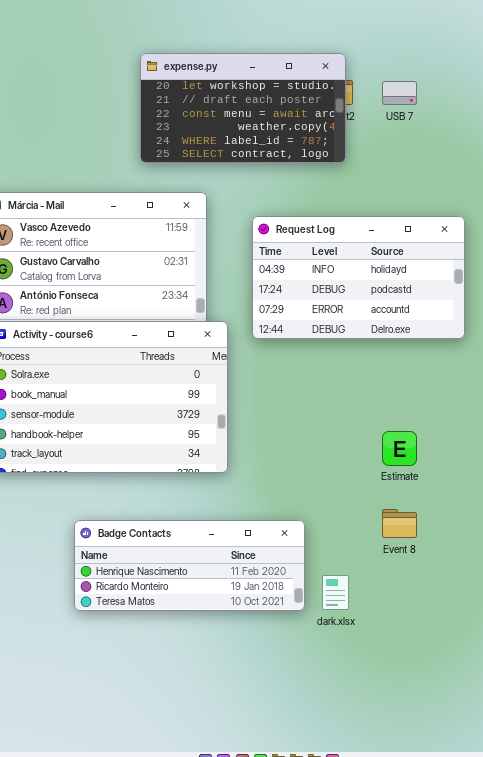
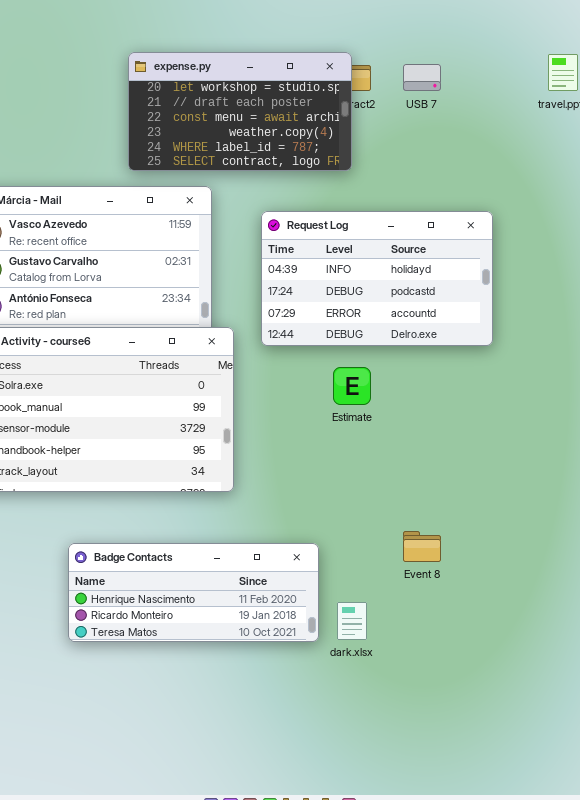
expense.py: [140,53,346,163] -> [128,52,352,171], moved
Estimate: [382,431,417,466] -> [333,367,371,405], moved

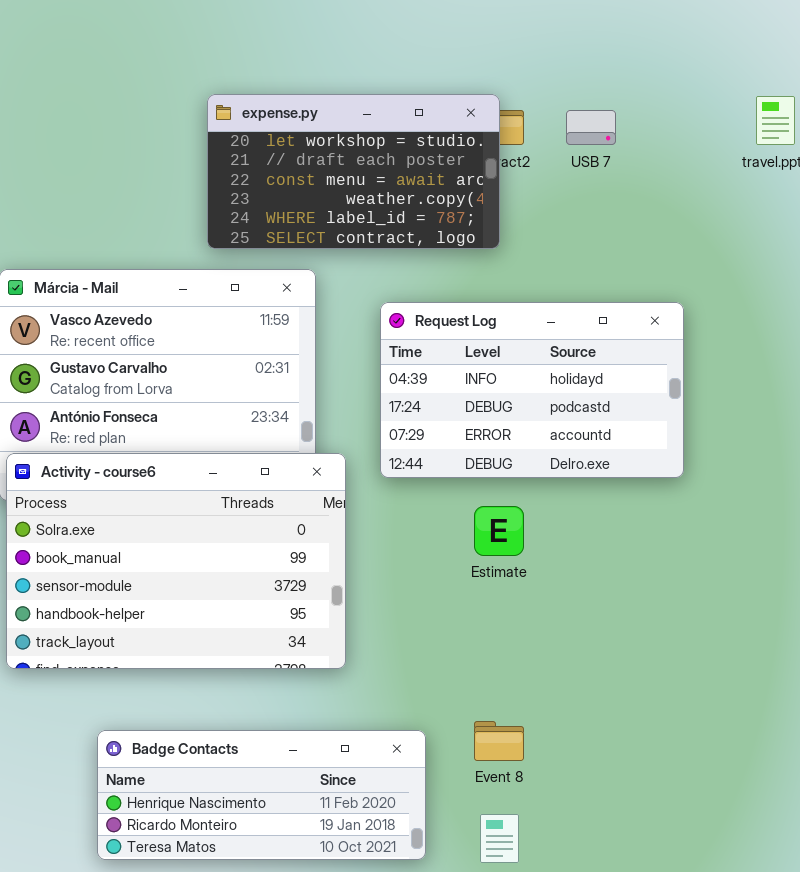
Event 8: [403,531,441,562] -> [474,721,524,761], moved
Badge Contacts: [68,543,319,642] -> [97,730,426,860], moved

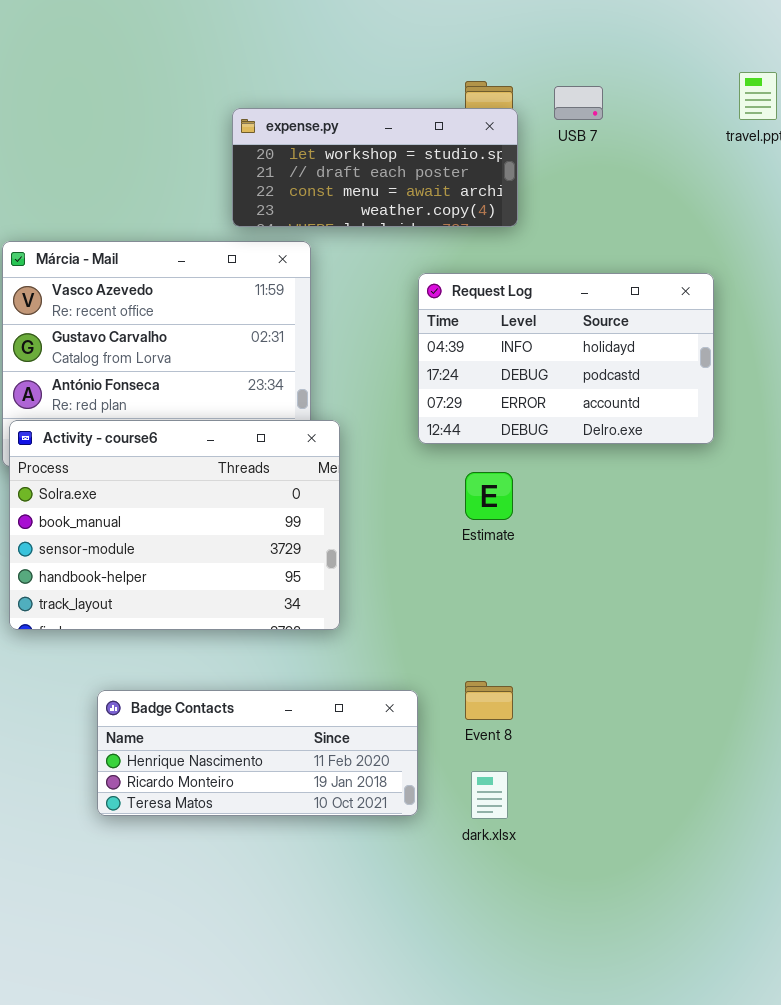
expense.py: [207,94,500,249] -> [232,108,518,227], moved, resized
Request Log: [380,302,684,478] -> [418,273,714,444], moved

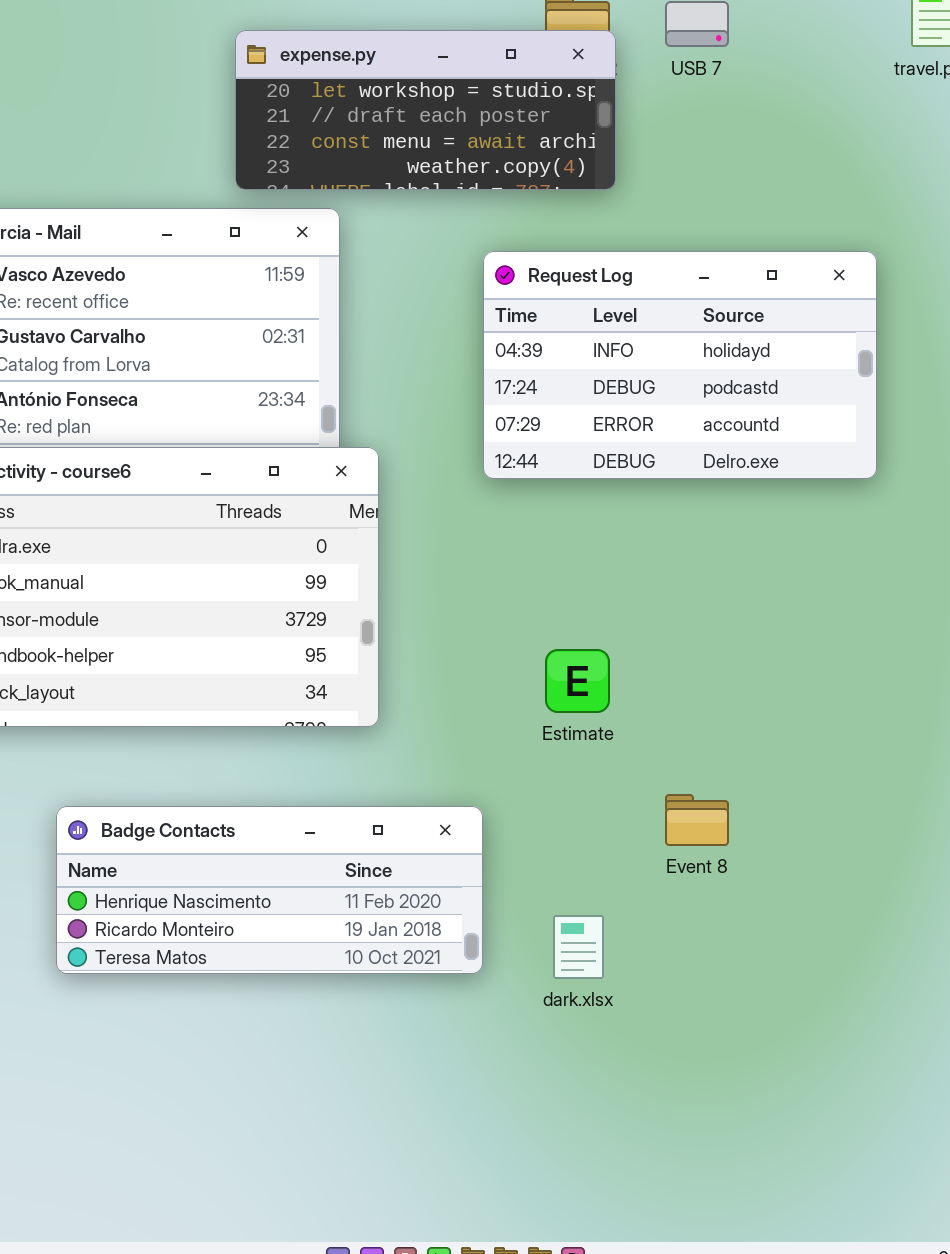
Estimate: [465,472,513,520] -> [545,649,610,713], moved
Event 8: [465,681,513,720] -> [665,794,729,846], moved

